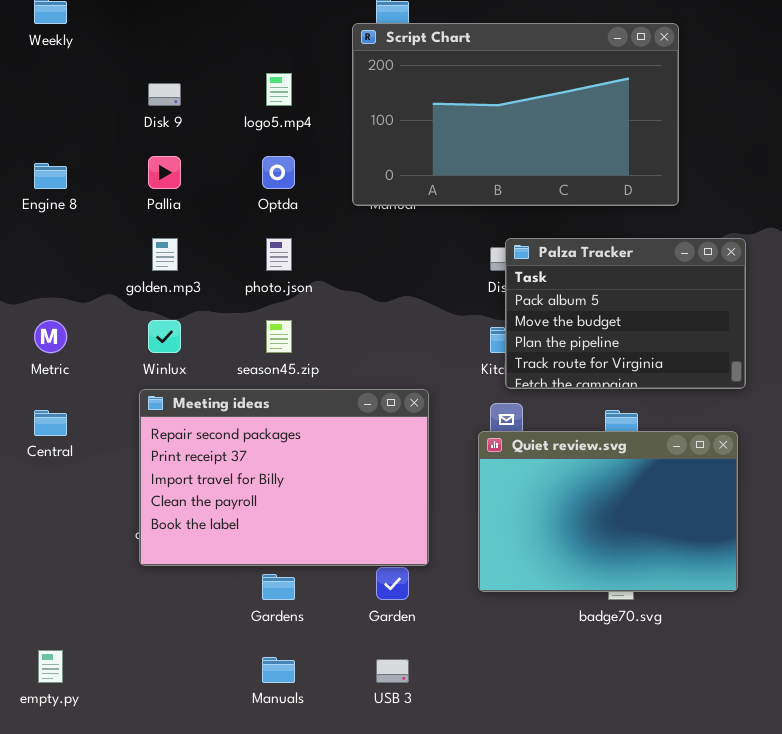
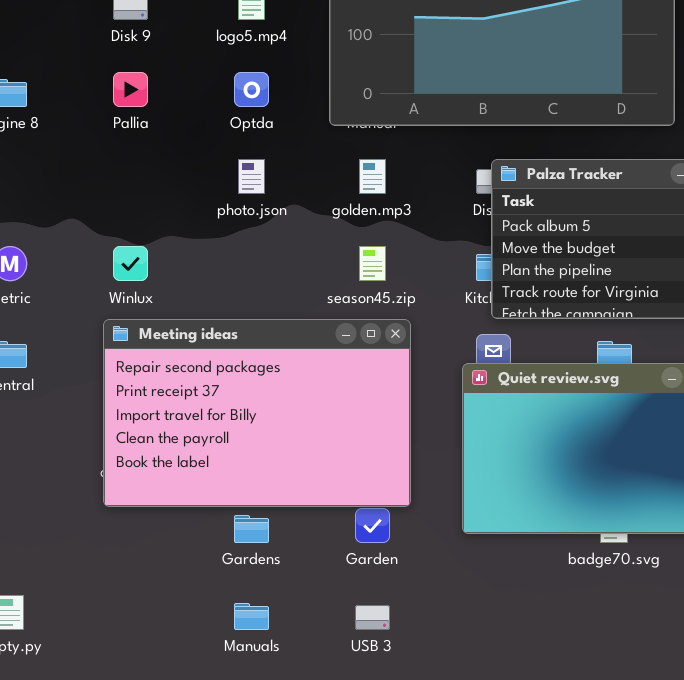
golden.mp3: [152,238,178,271] -> [359,159,386,194], moved
season45.zip: [266,320,292,353] -> [359,246,386,281], moved

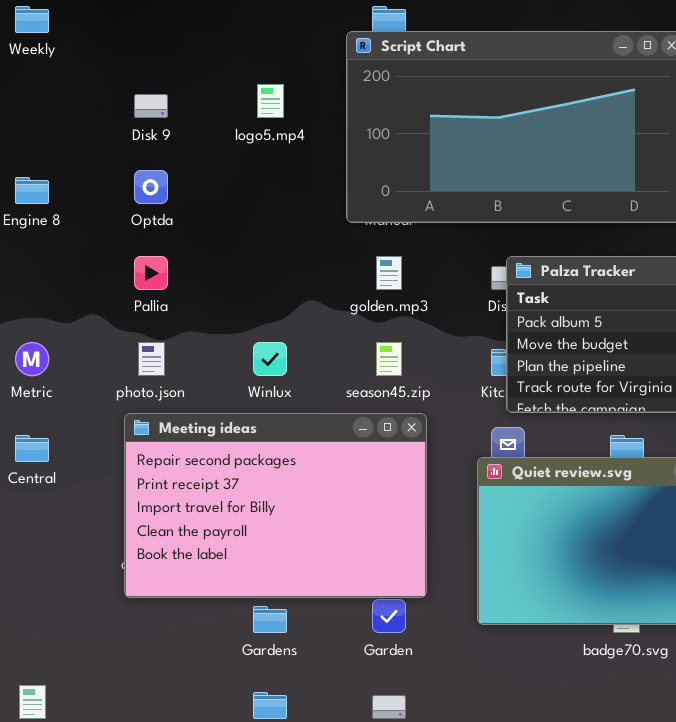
Pallia: [113,72,148,107] -> [134,256,168,290], moved
Optda: [234,72,269,107] -> [134,170,168,204], moved
photo.json: [238,159,265,194] -> [138,342,165,376], moved
Winlux: [113,246,148,281] -> [253,342,287,376], moved

